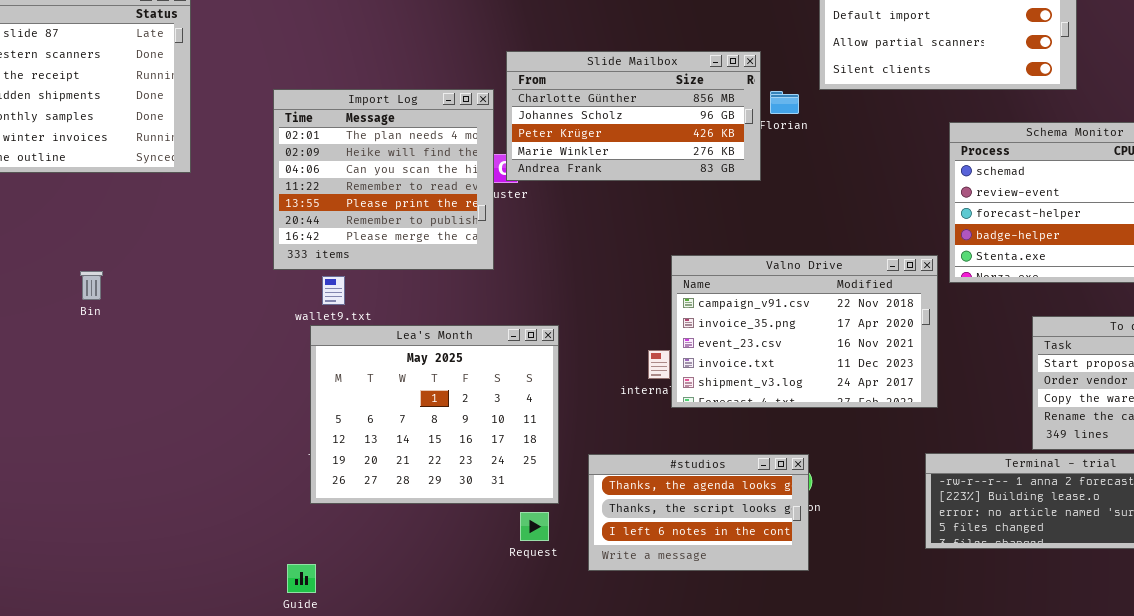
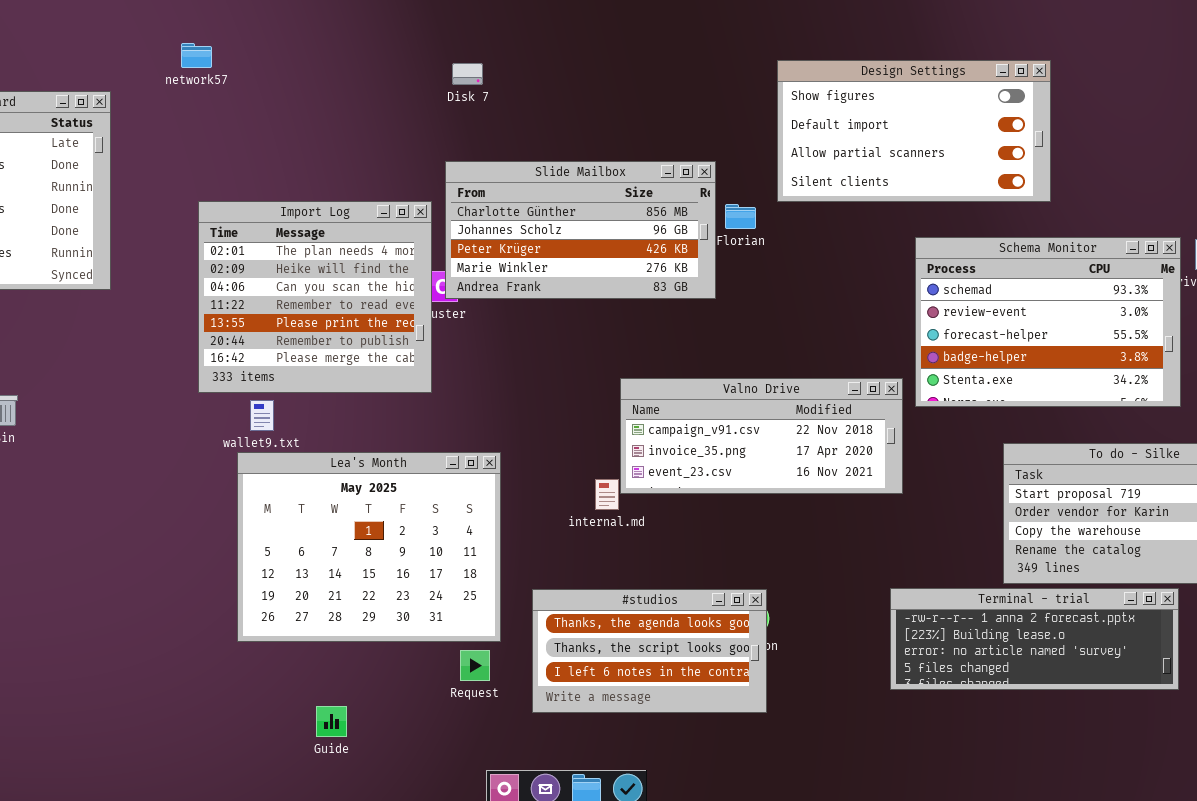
Valno Drive: [671,255,938,408] -> [620,378,903,494], resized
Guide: [287,564,316,593] -> [316,706,347,737], moved

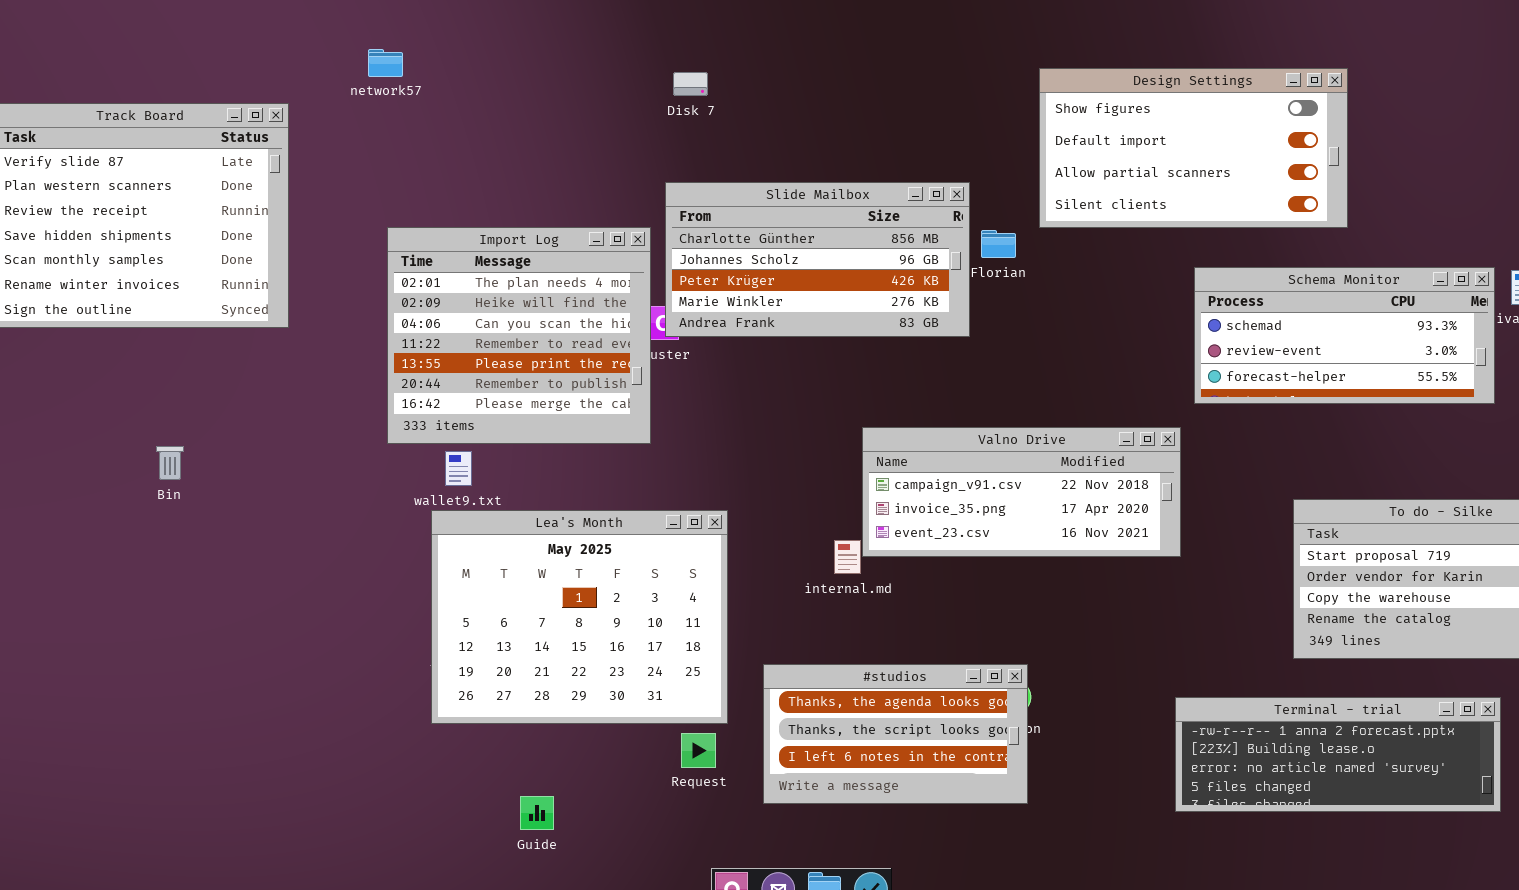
Schema Monitor: [915,237,1181,407] -> [1194,267,1495,404], resized
Terminal - trial: [890,588,1179,690] -> [1175,697,1501,812], moved

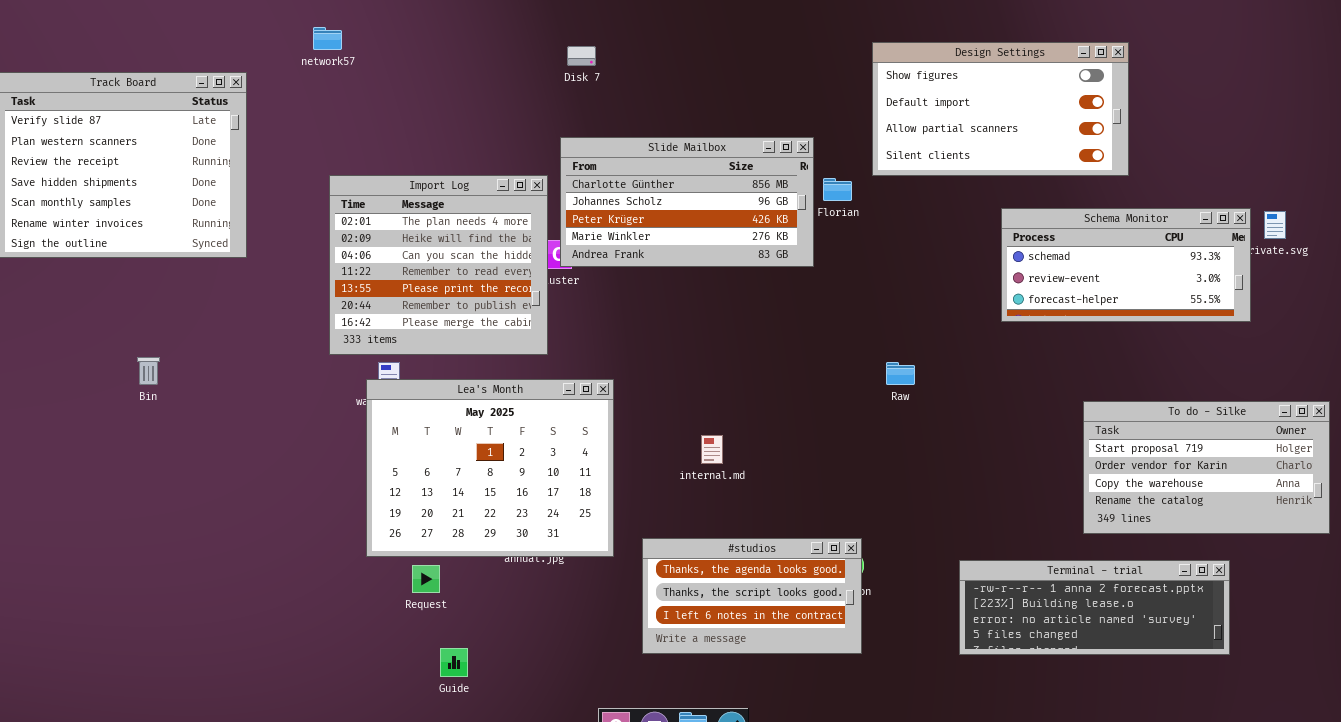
Valno Drive: [862,427,1181,557] -> none, closed
Lea's Month: [431,510,728,724] -> [366,379,614,557], moved
Terminal - trial: [1175,697,1501,812] -> [959,560,1230,655], moved
Request: [681,733,716,768] -> [412,565,440,593], moved

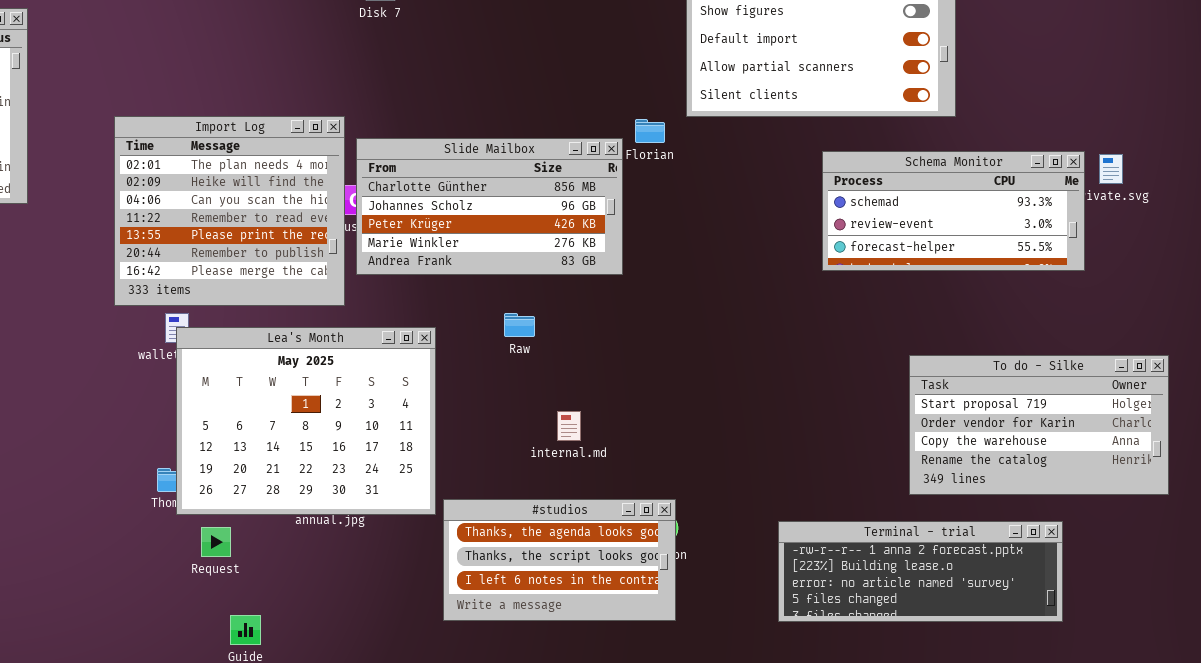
Slide Mailbox: [560,137,814,267] -> [356,138,623,275], moved
Raw: [886,362,915,385] -> [504,313,535,337], moved
Lea's Month: [366,379,614,557] -> [176,327,436,515], moved
internal.md: [701,435,723,464] -> [557,411,581,441], moved

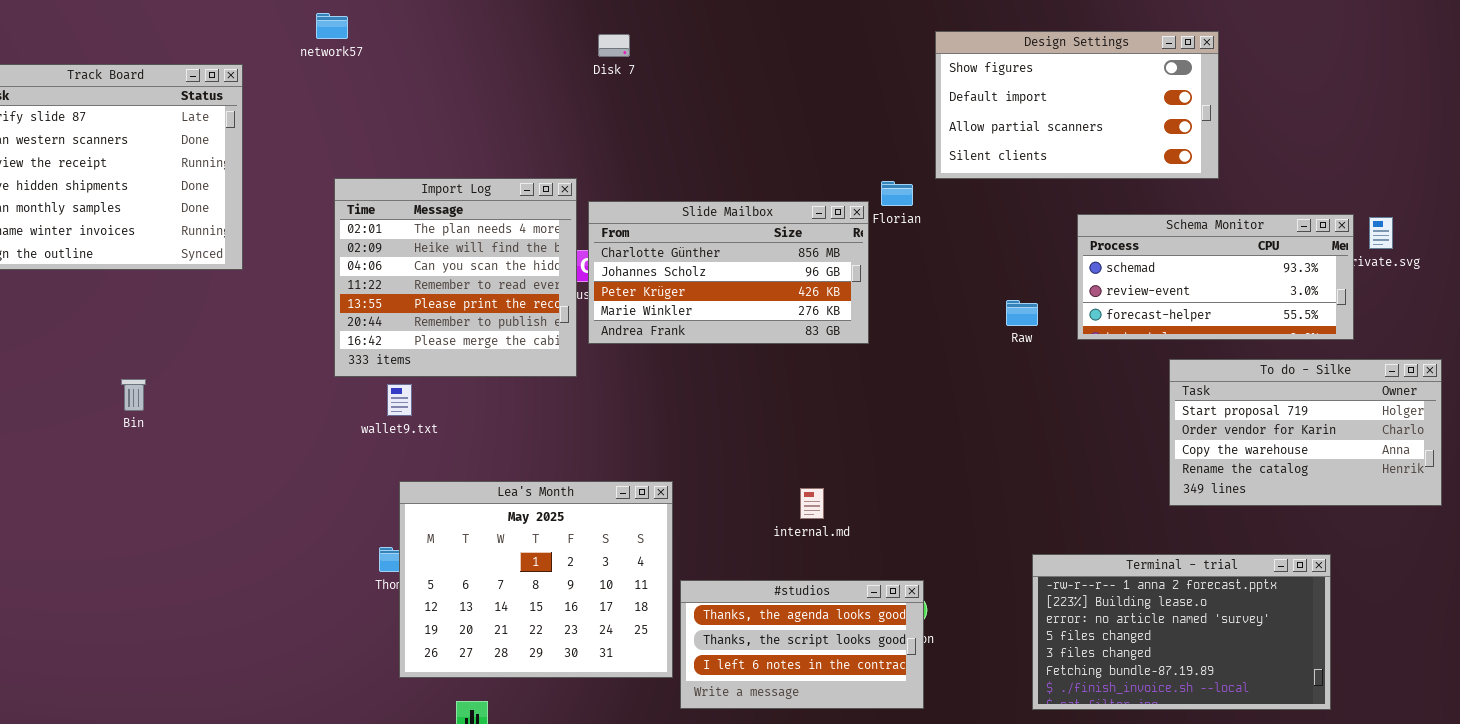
Raw: [504,313,535,337] -> [1006,300,1038,326], moved
Lea's Month: [176,327,436,515] -> [399,481,673,678], moved
To do - Silke: [909,355,1169,495] -> [1169,359,1442,506], moved
Terminal - trial: [778,521,1063,622] -> [1032,554,1331,710], resized

